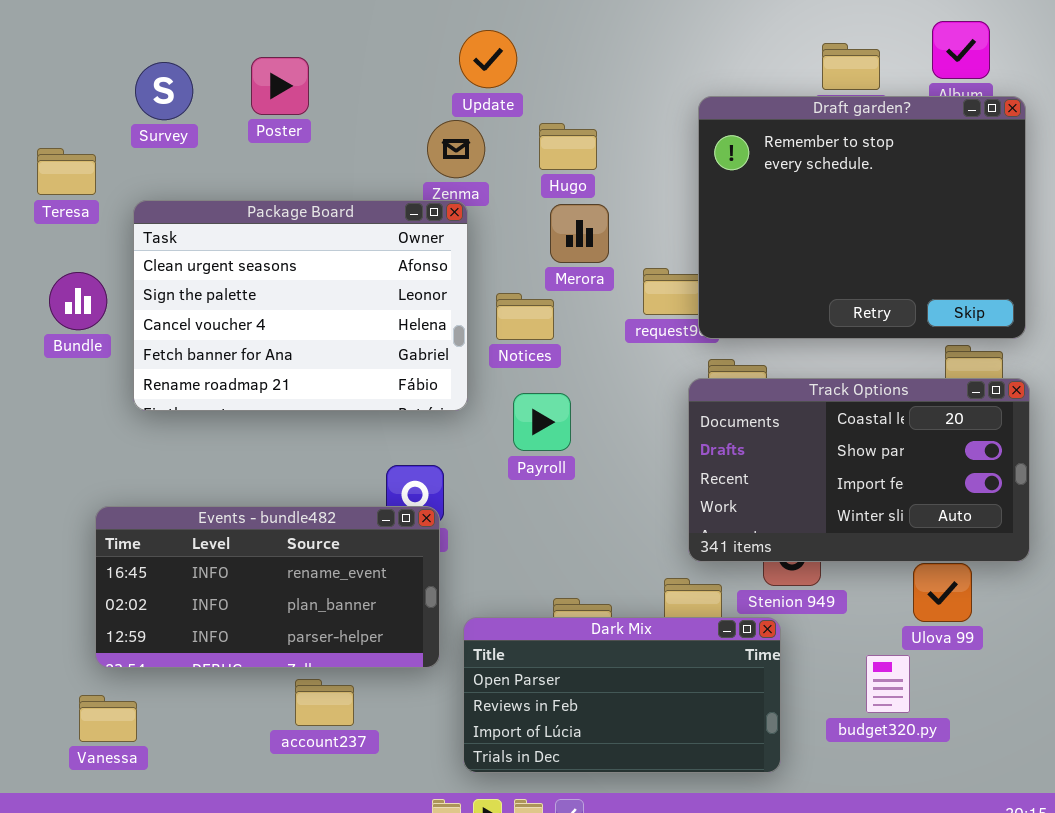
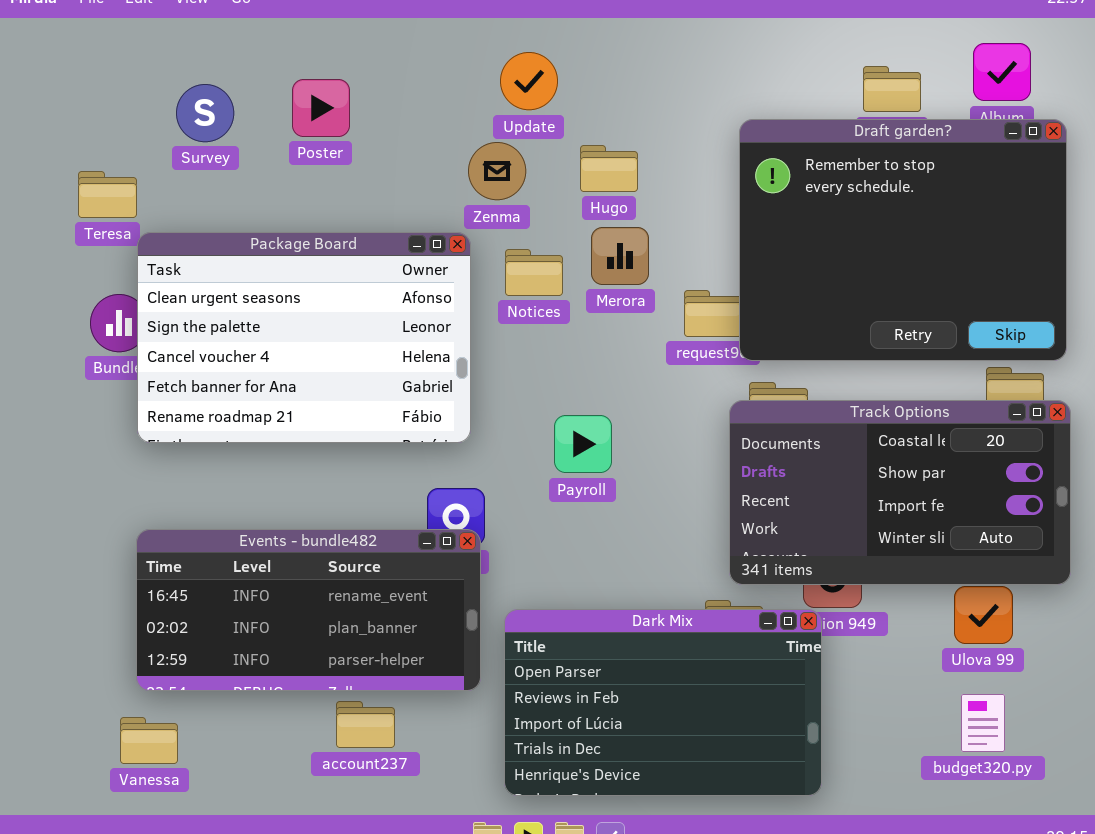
Package Board: [133,200,468,411] -> [137,232,471,443], moved
Notices: [496,293,554,340] -> [505,249,563,296], moved
Dark Mix: [463,617,781,773] -> [504,609,822,796], resized
budget320.py: [866,655,910,713] -> [961,694,1005,752], moved

